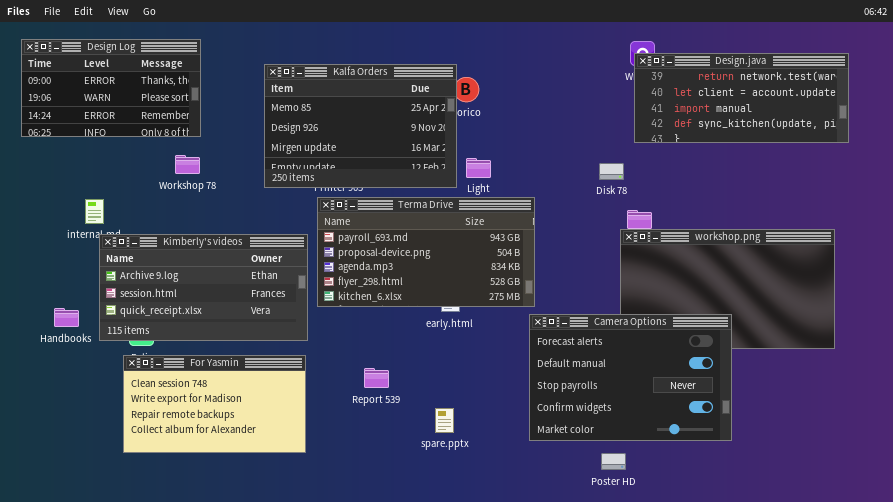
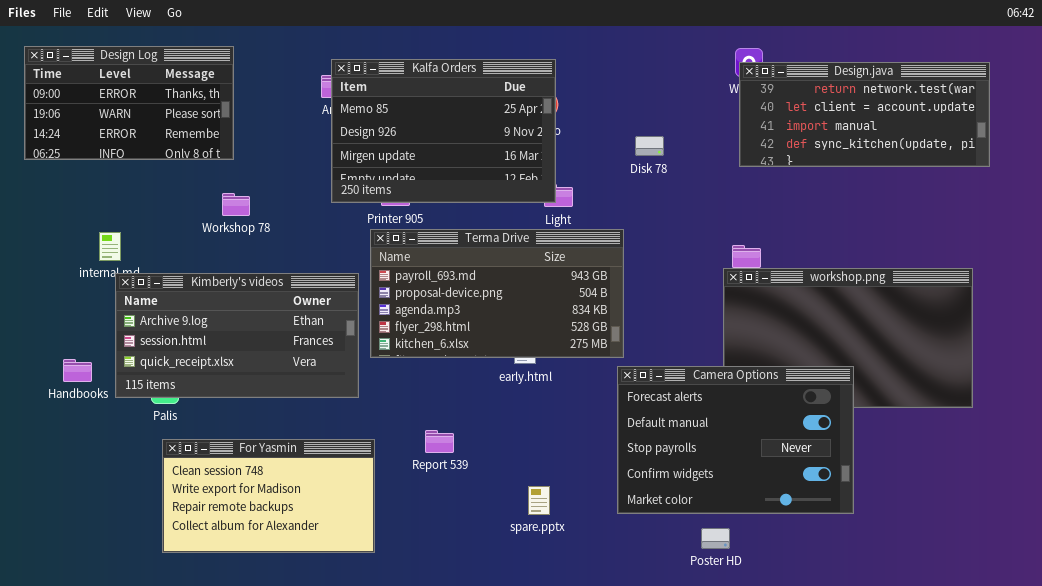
Kalfa Orders: [264,64,457,188] -> [331,59,556,203], moved
Workshop 78: [175,155,200,174] -> [222,193,250,216], moved
Disk 78: [599,163,624,180] -> [635,136,664,156], moved
For Yasmin: [123,355,306,453] -> [162,439,375,553], moved
spare.pptx: [435,408,454,433] -> [528,486,550,515], moved

